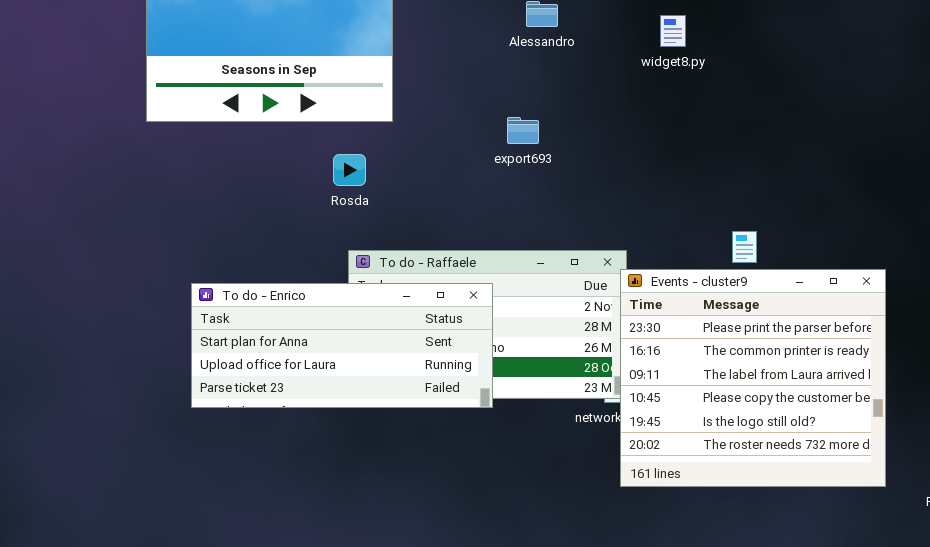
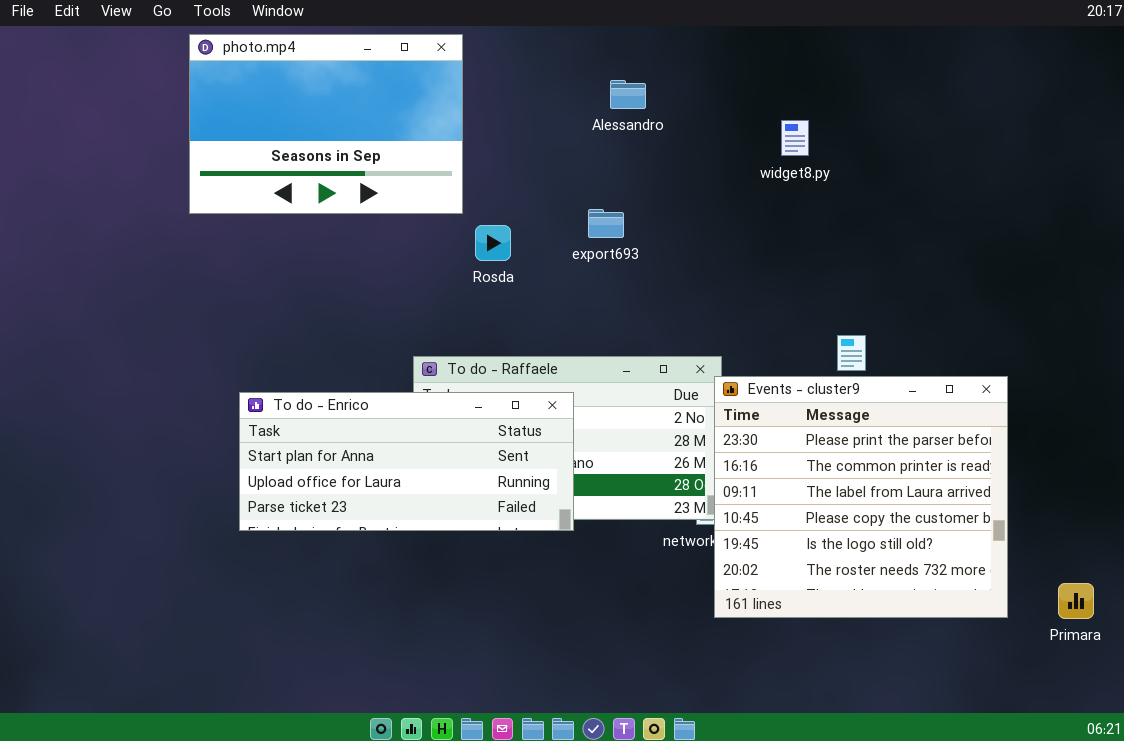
widget8.py: [660,15,686,47] -> [781,120,809,156], moved
Rosda: [333,154,366,186] -> [475,225,511,261], moved

